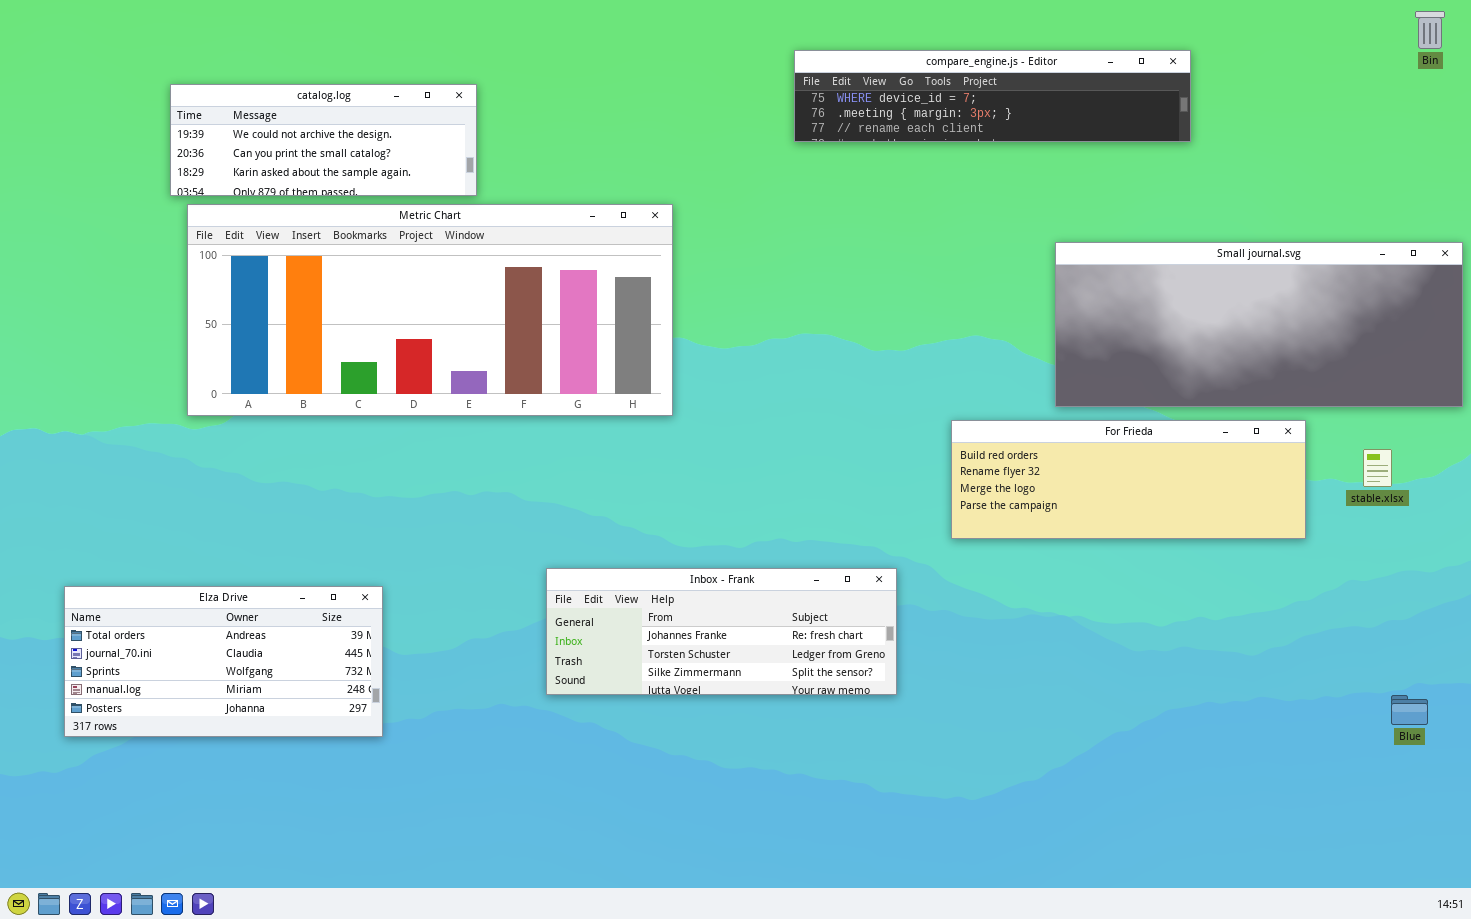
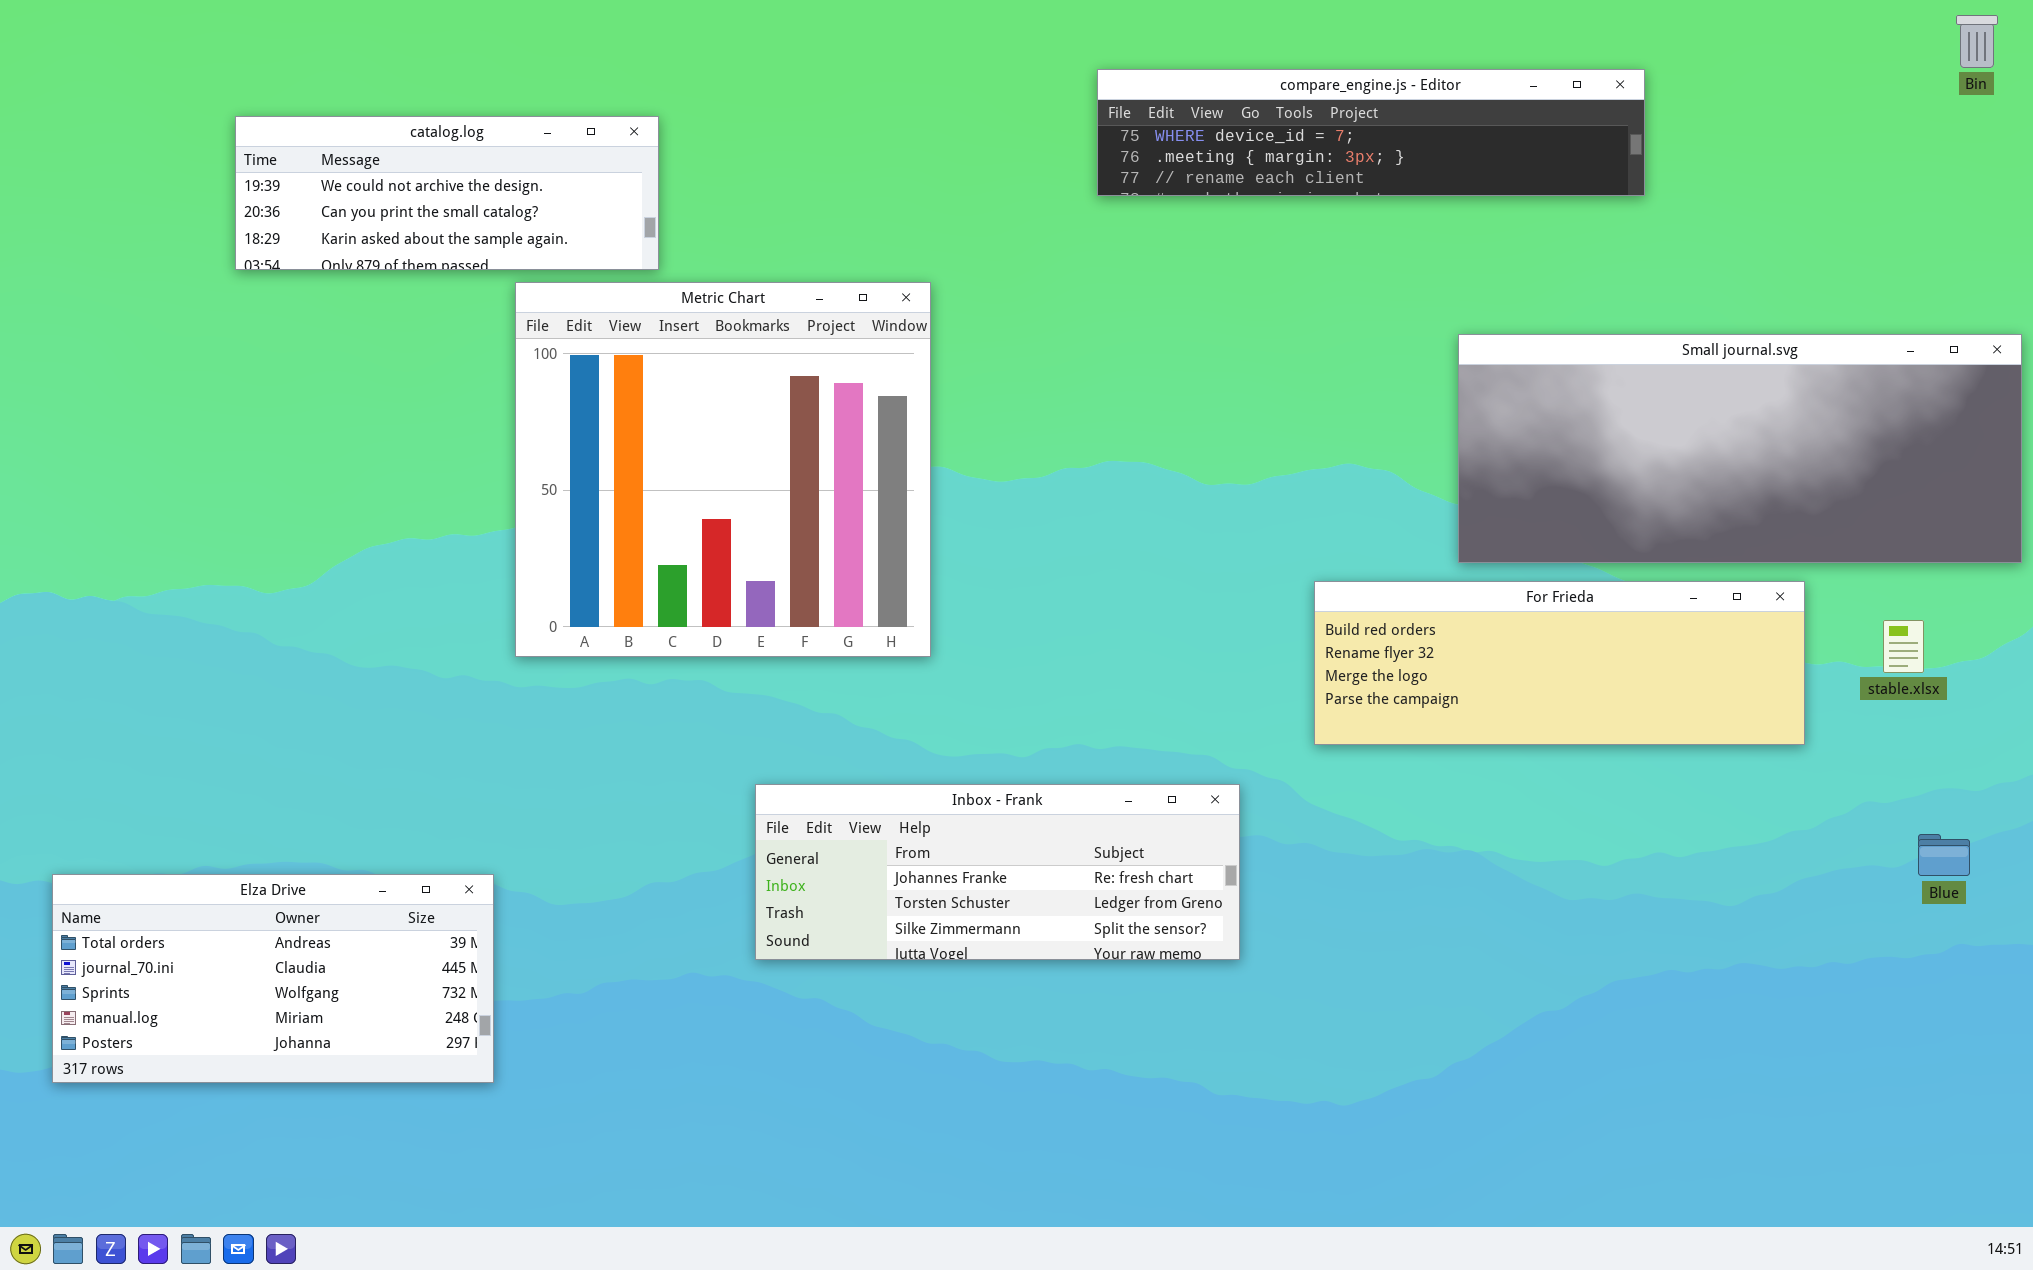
Metric Chart: [187,204,673,416] -> [515,282,931,657], resized
Elza Drive: [64,586,383,737] -> [52,874,494,1083], moved
Blue: [1391,695,1428,725] -> [1918,834,1970,876], moved

